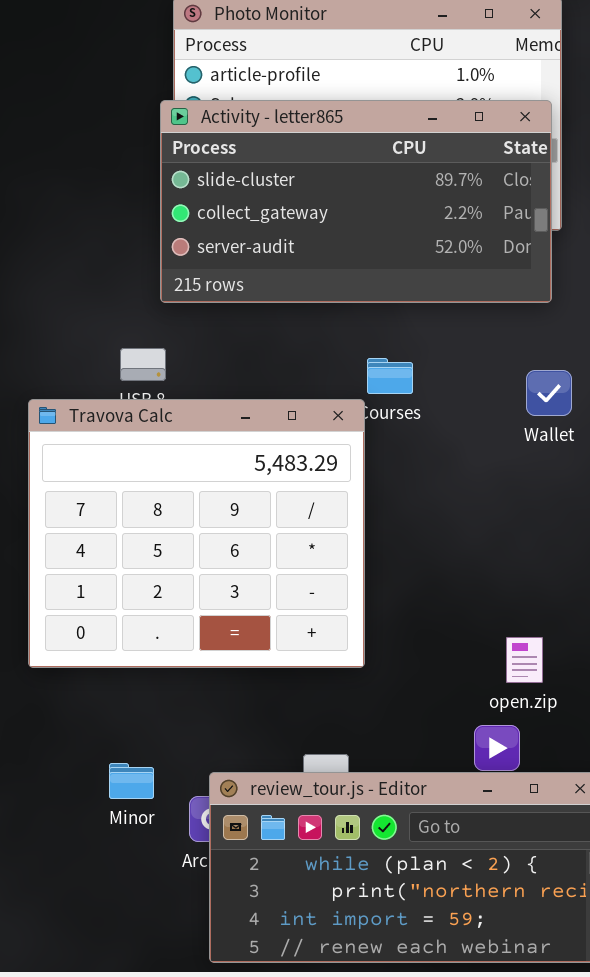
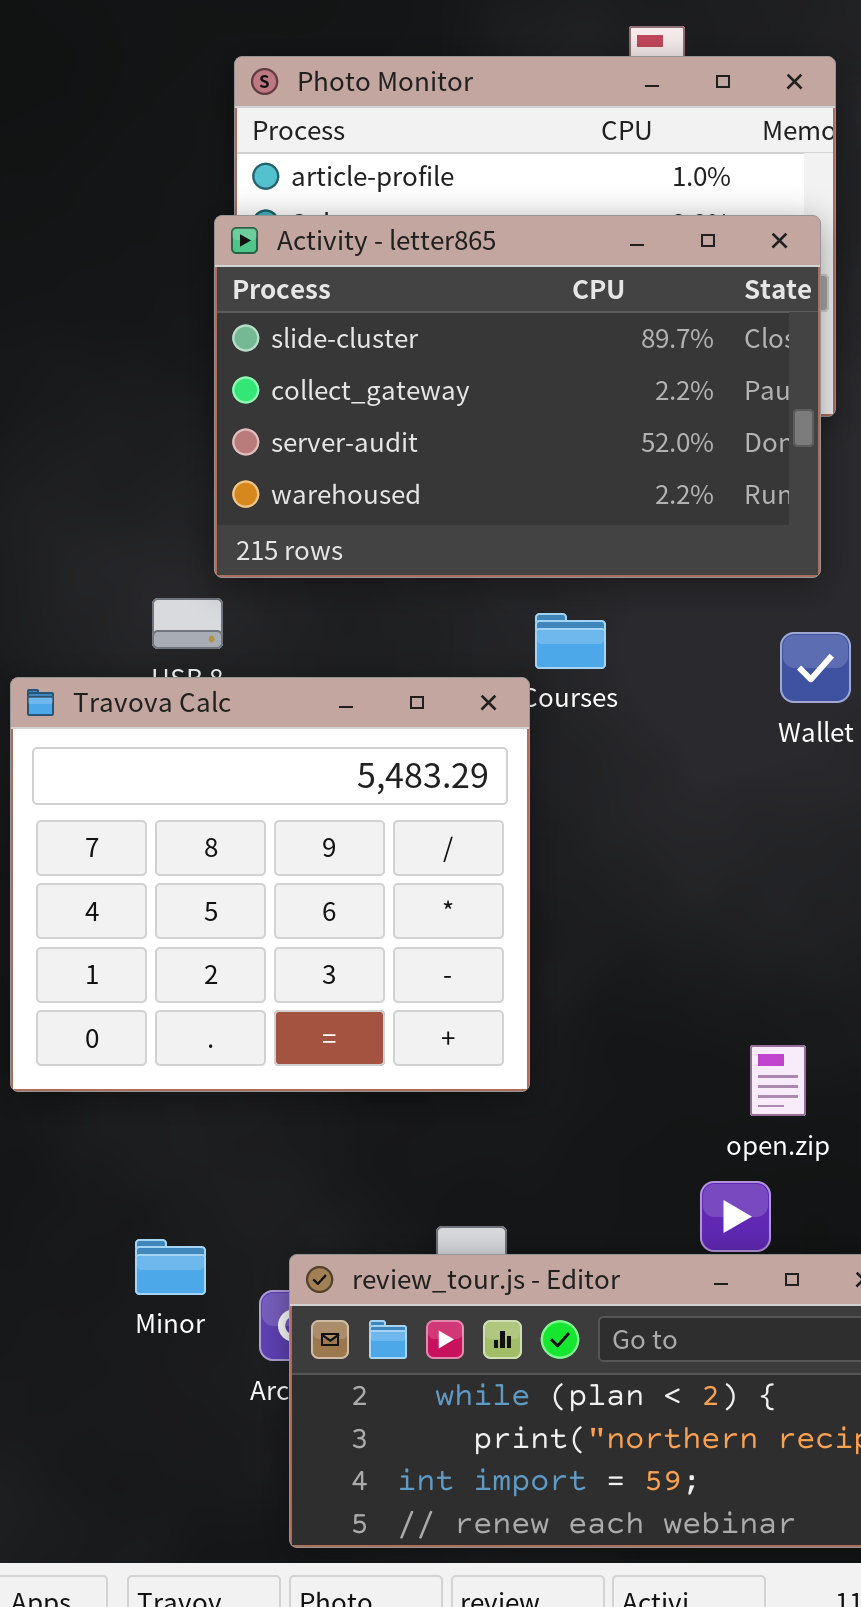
Activity - letter865: [160,100,552,303] -> [214,215,821,578], resized

